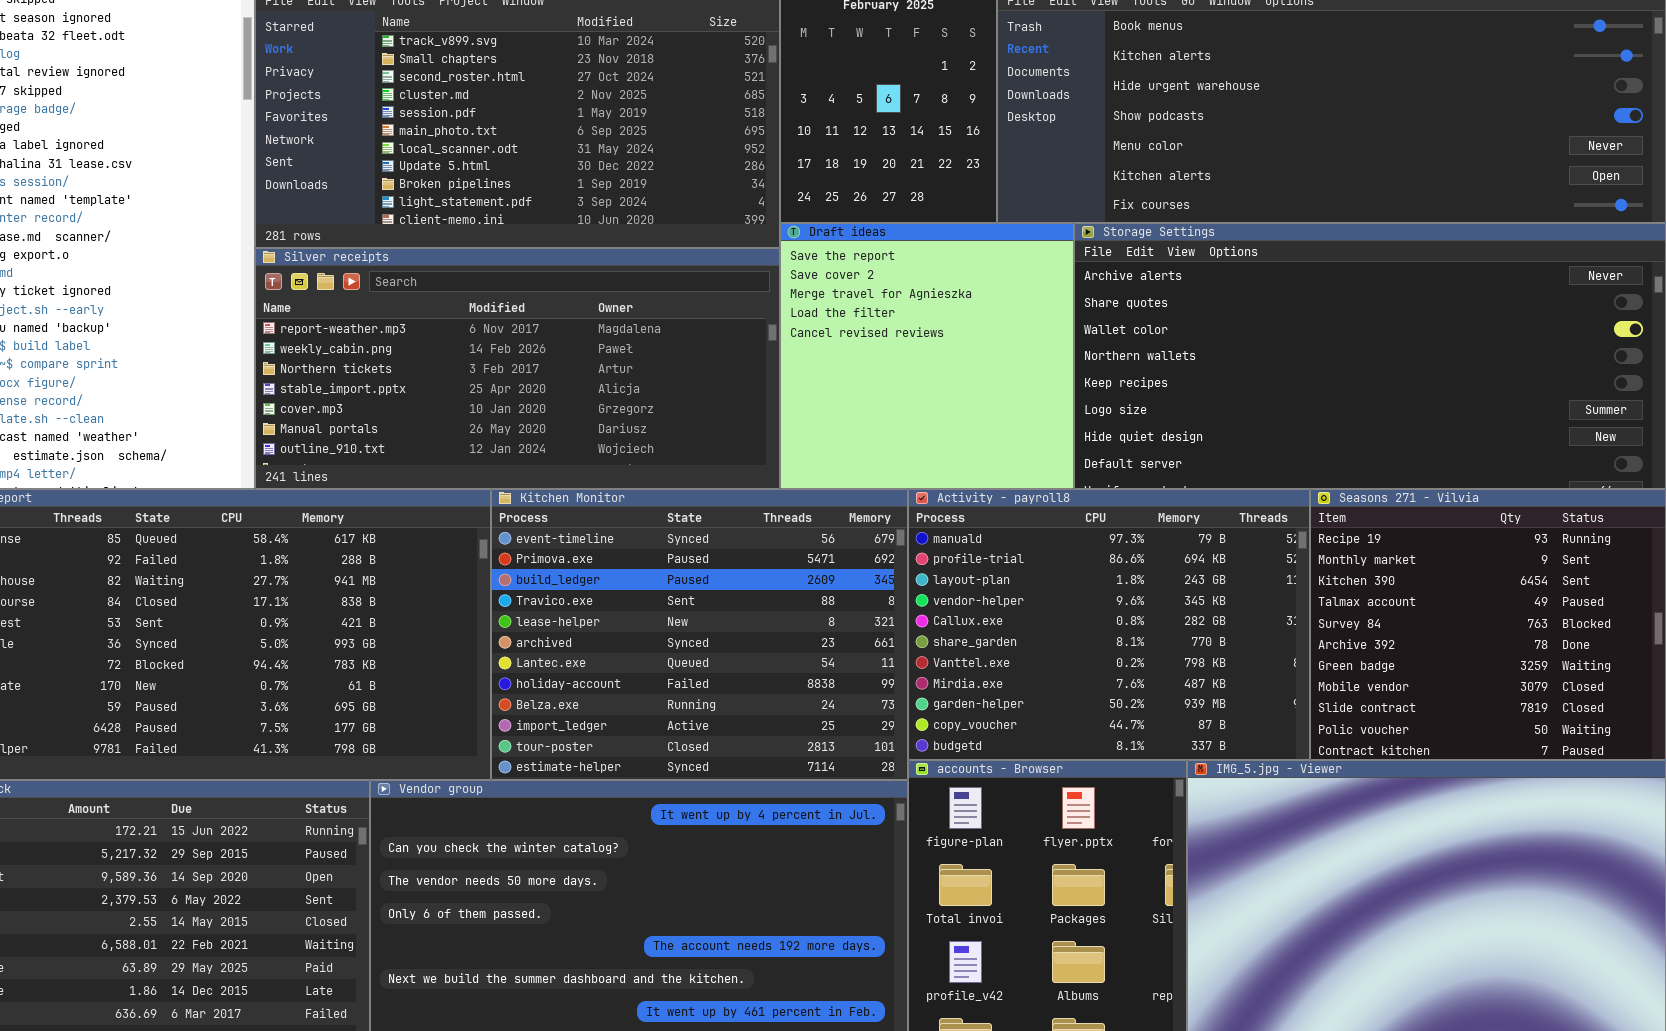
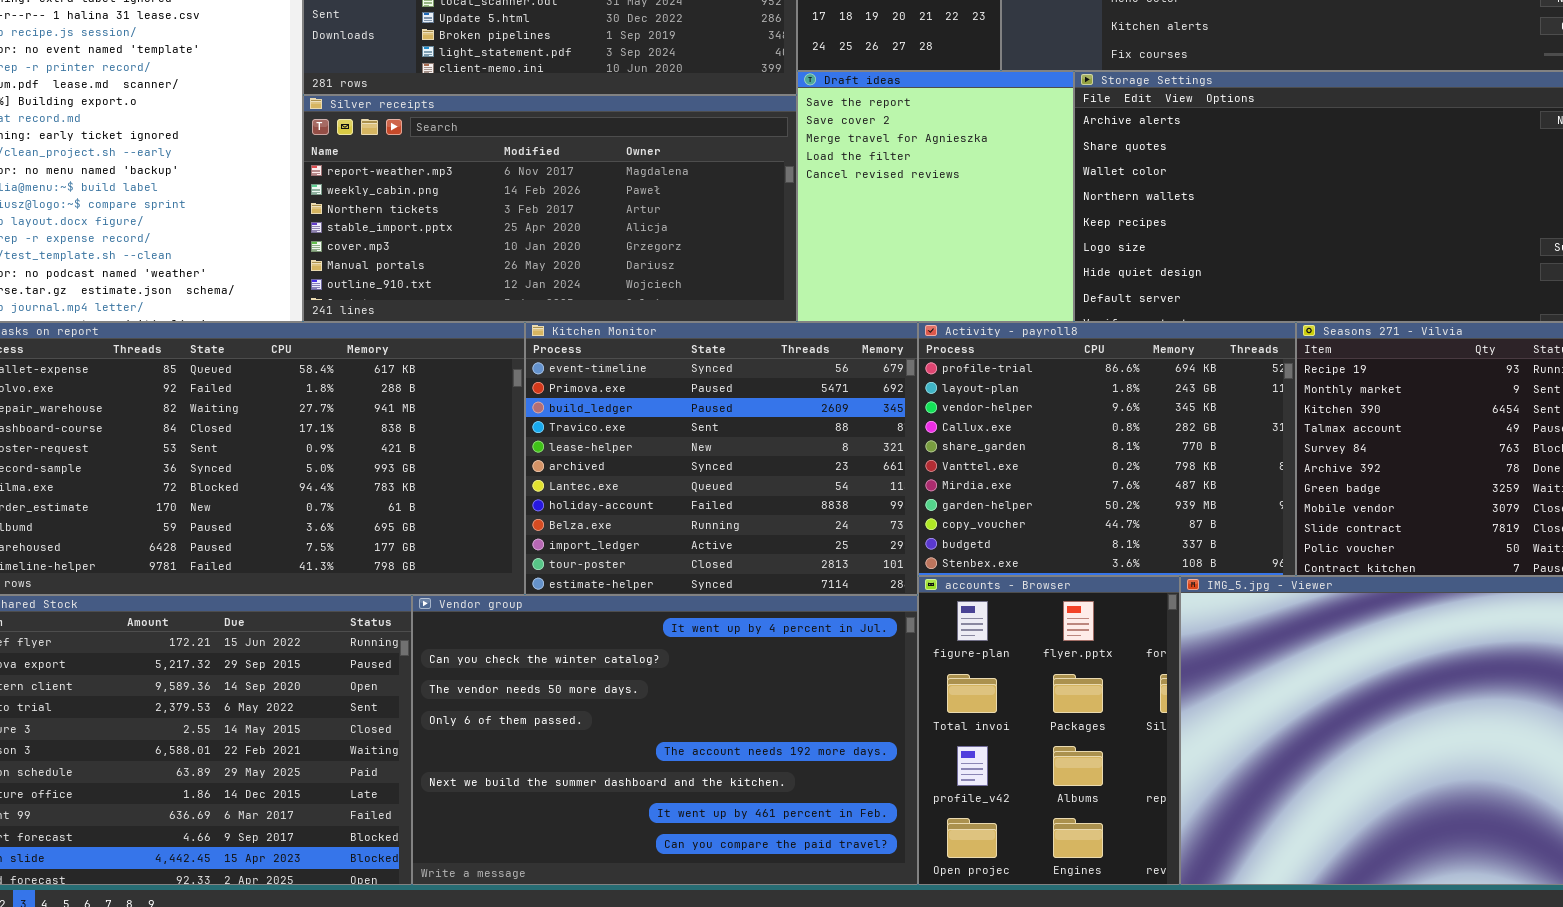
Activity - payroll8: [908,489,1310,760] -> [918,322,1296,576], scrolled down 1 row

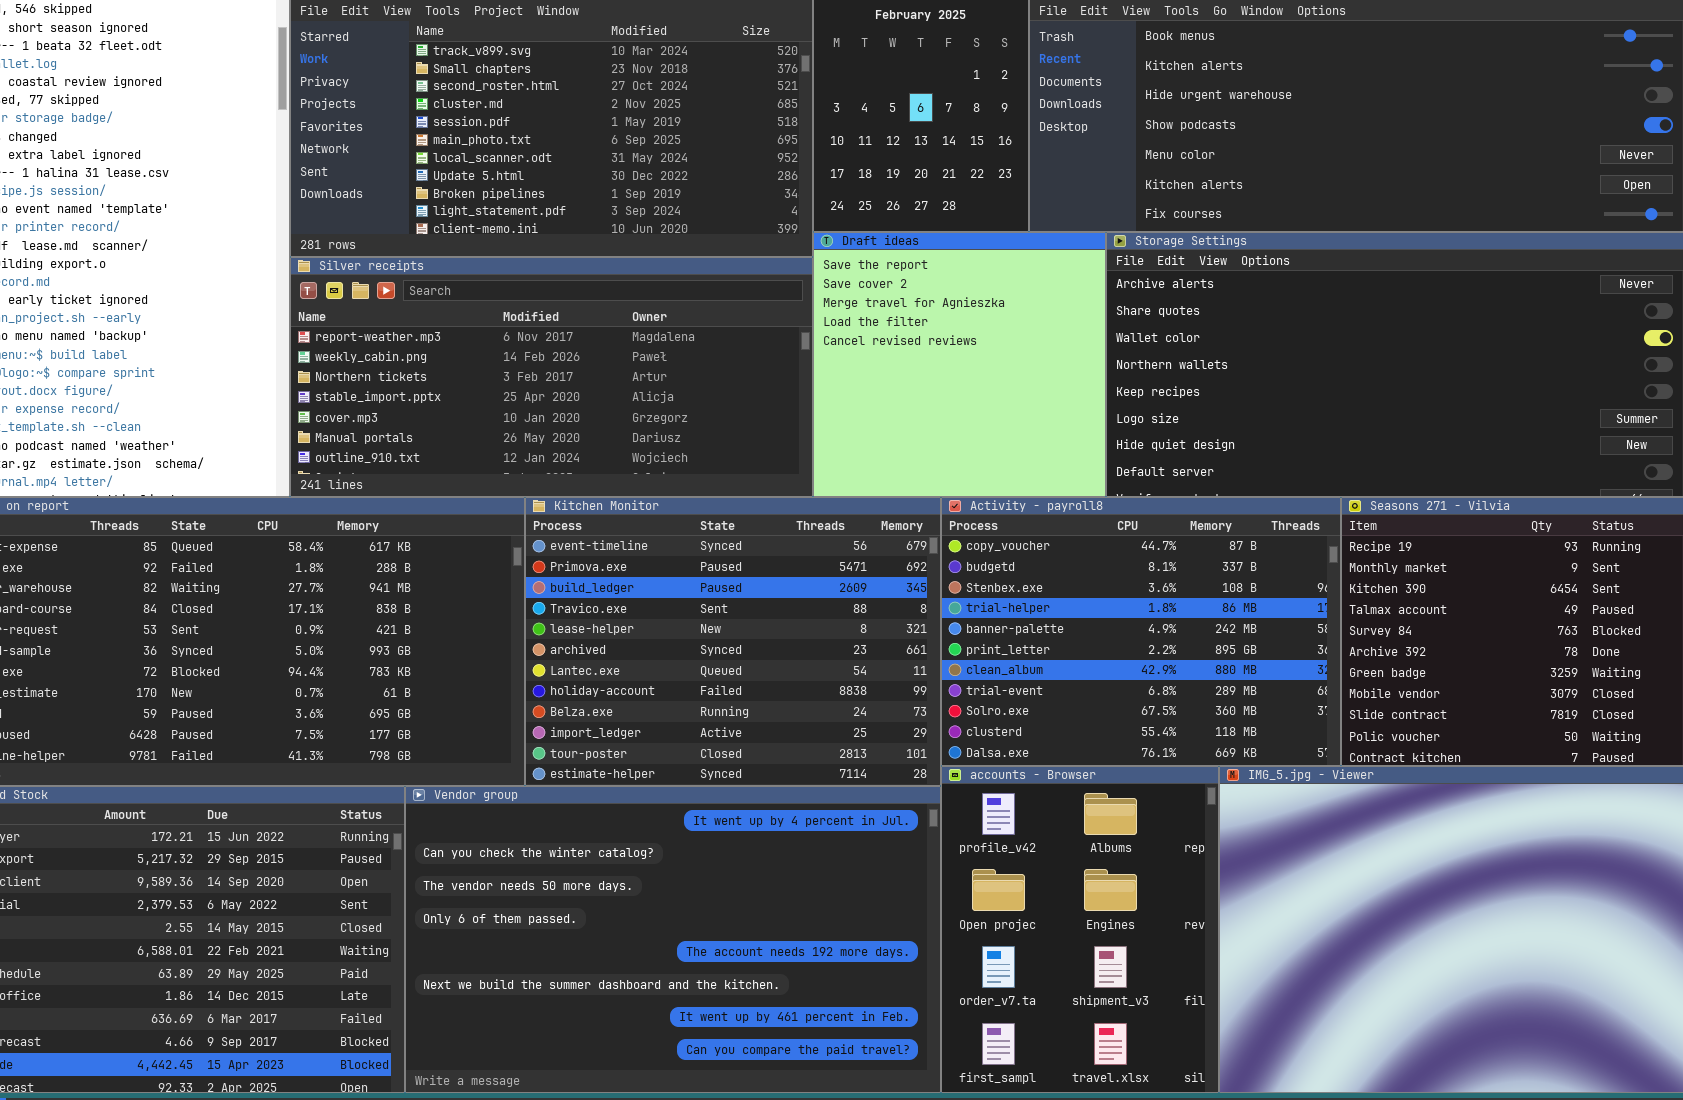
Activity - payroll8: [918,322,1296,576] -> [941,497,1341,766], scrolled down 8 rows
accounts - Browser: [918,576,1180,885] -> [941,766,1219,1093], scrolled down 2 rows

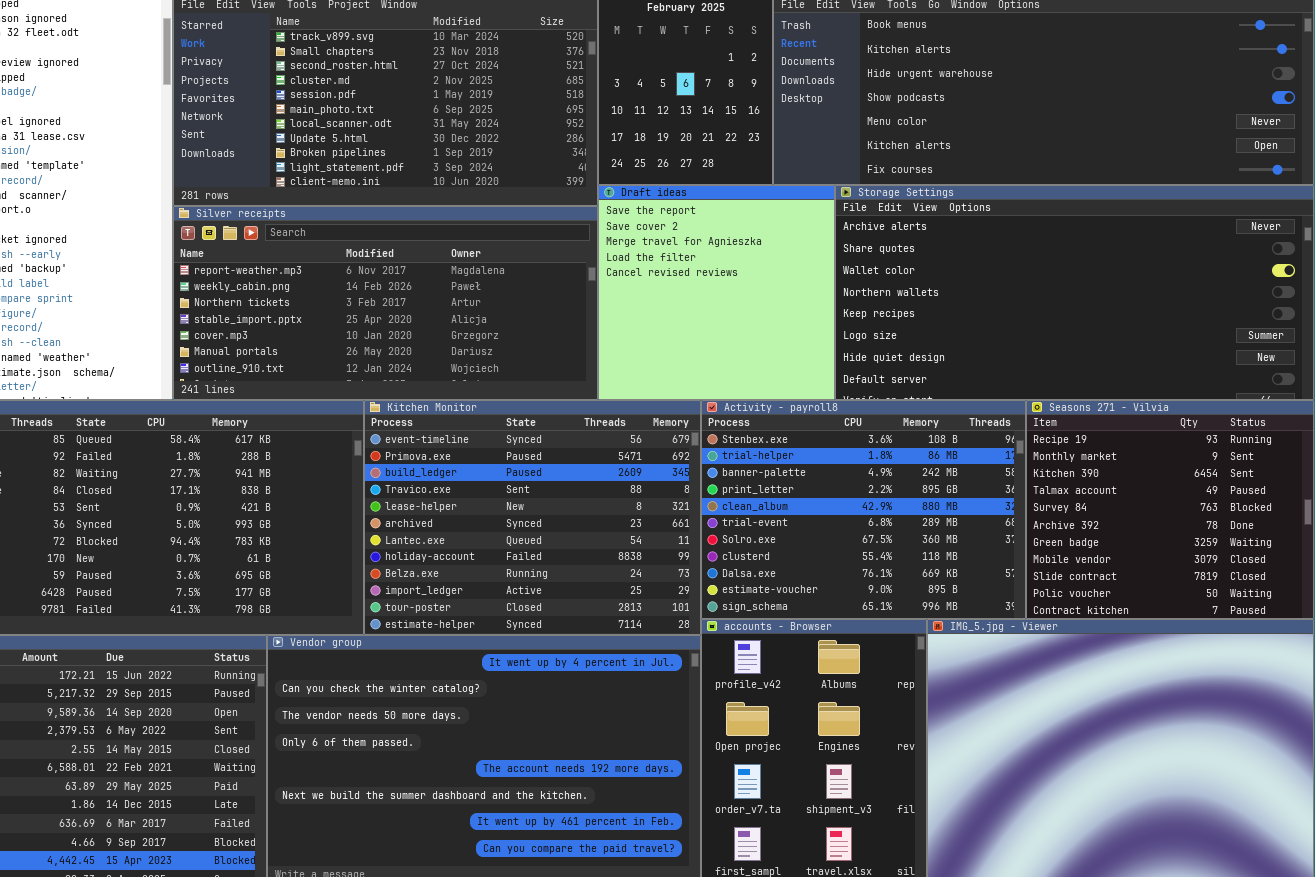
Activity - payroll8: [941,497,1341,766] -> [701,400,1026,619], scrolled down 2 rows

